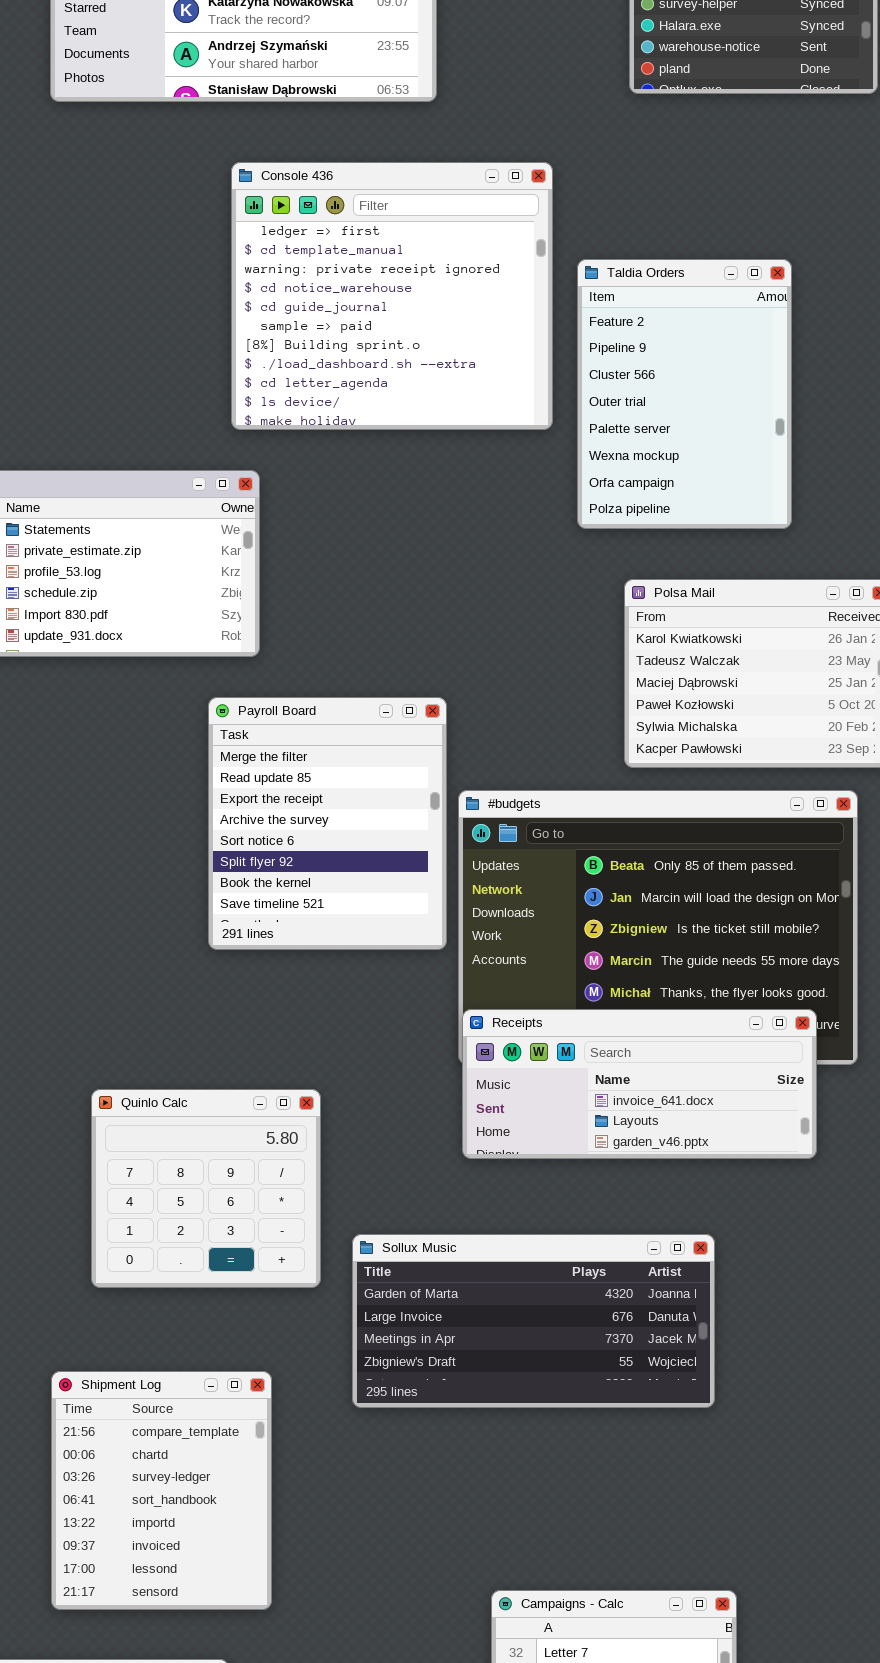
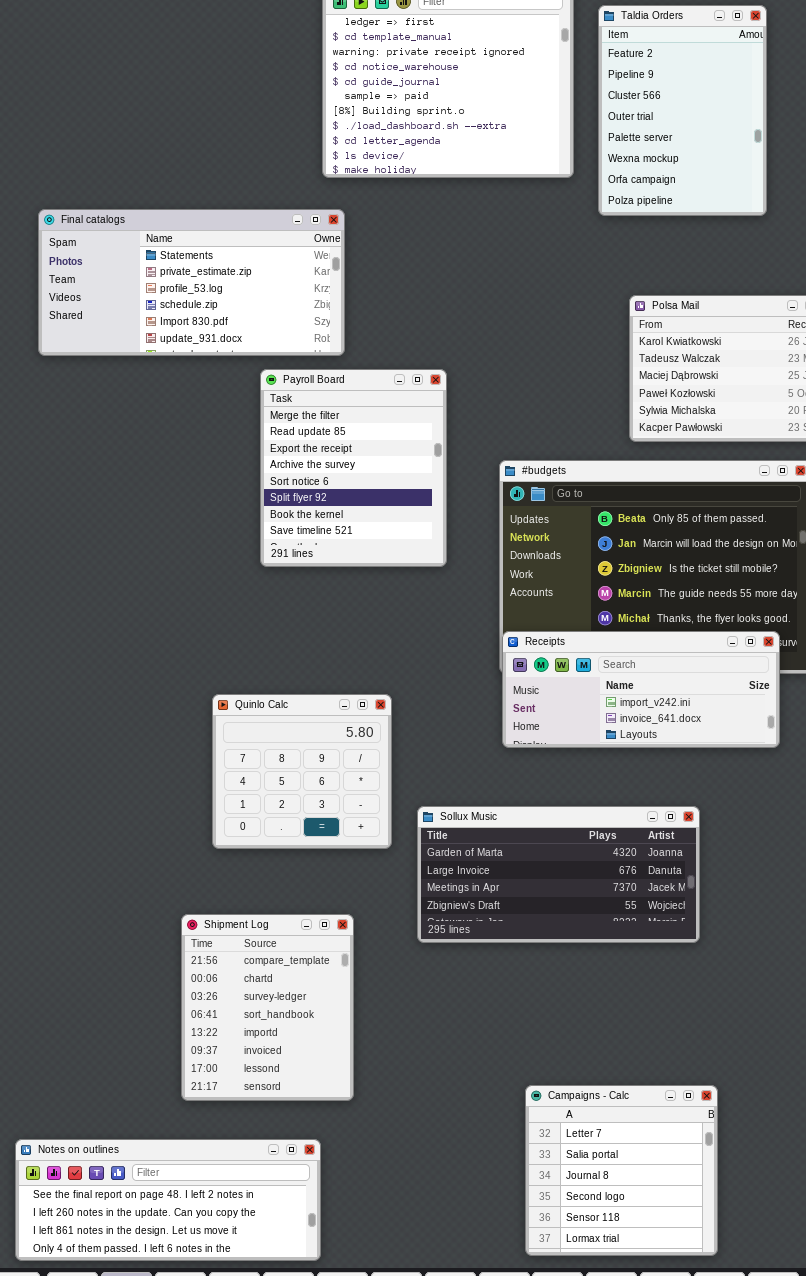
Taldia Orders: [577,259,792,529] -> [598,5,767,216], moved
Payroll Board: [208,697,447,950] -> [260,369,447,567], moved
Receipts: [462,1009,817,1159] -> [502,631,780,748], scrolled up 1 row

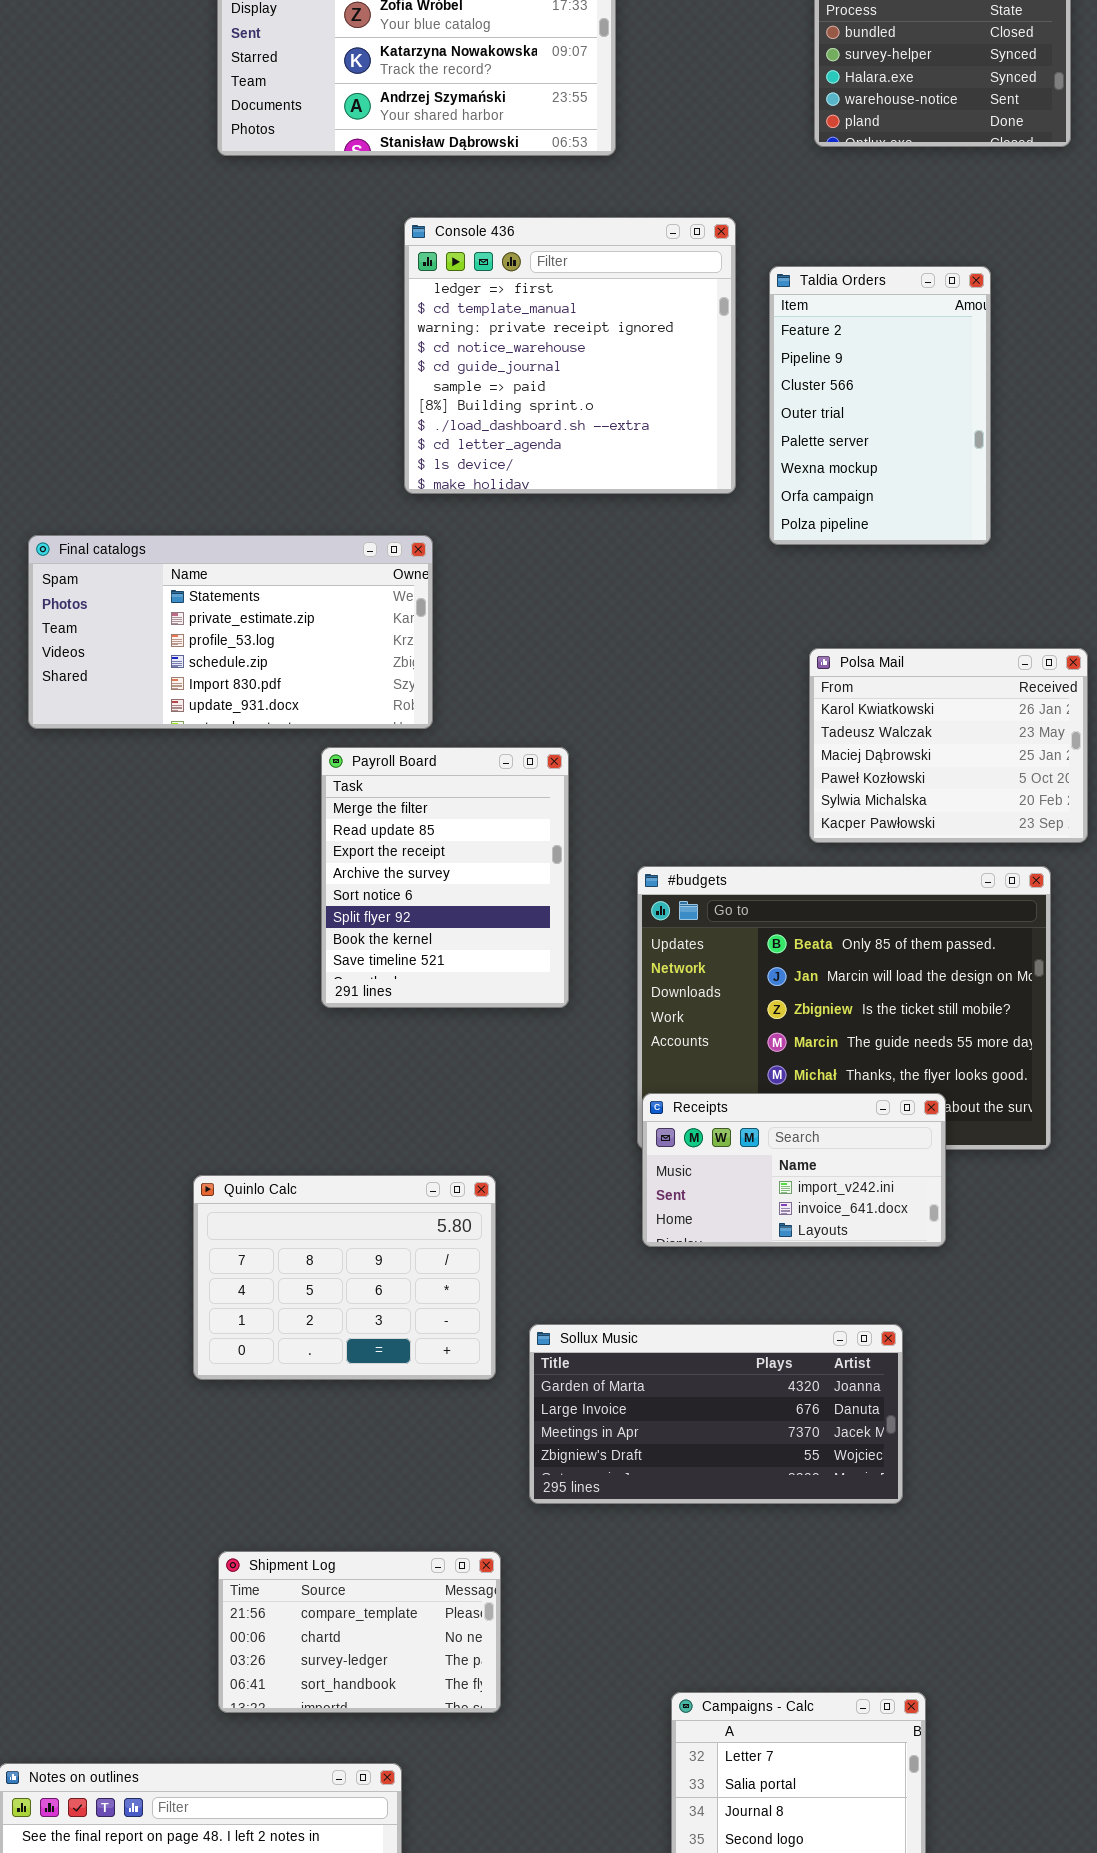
Receipts: [502,631,780,748] -> [642,1093,946,1247], resized
Quinlo Calc: [212,694,392,849] -> [193,1175,496,1380], resized
Shipment Log: [181,914,354,1101] -> [218,1551,501,1713], resized

